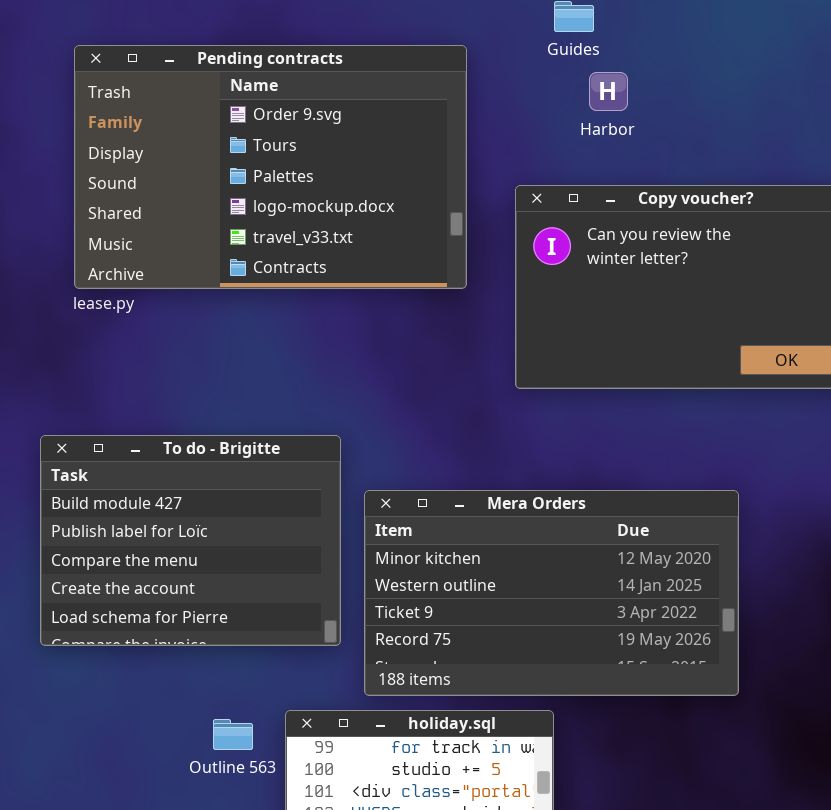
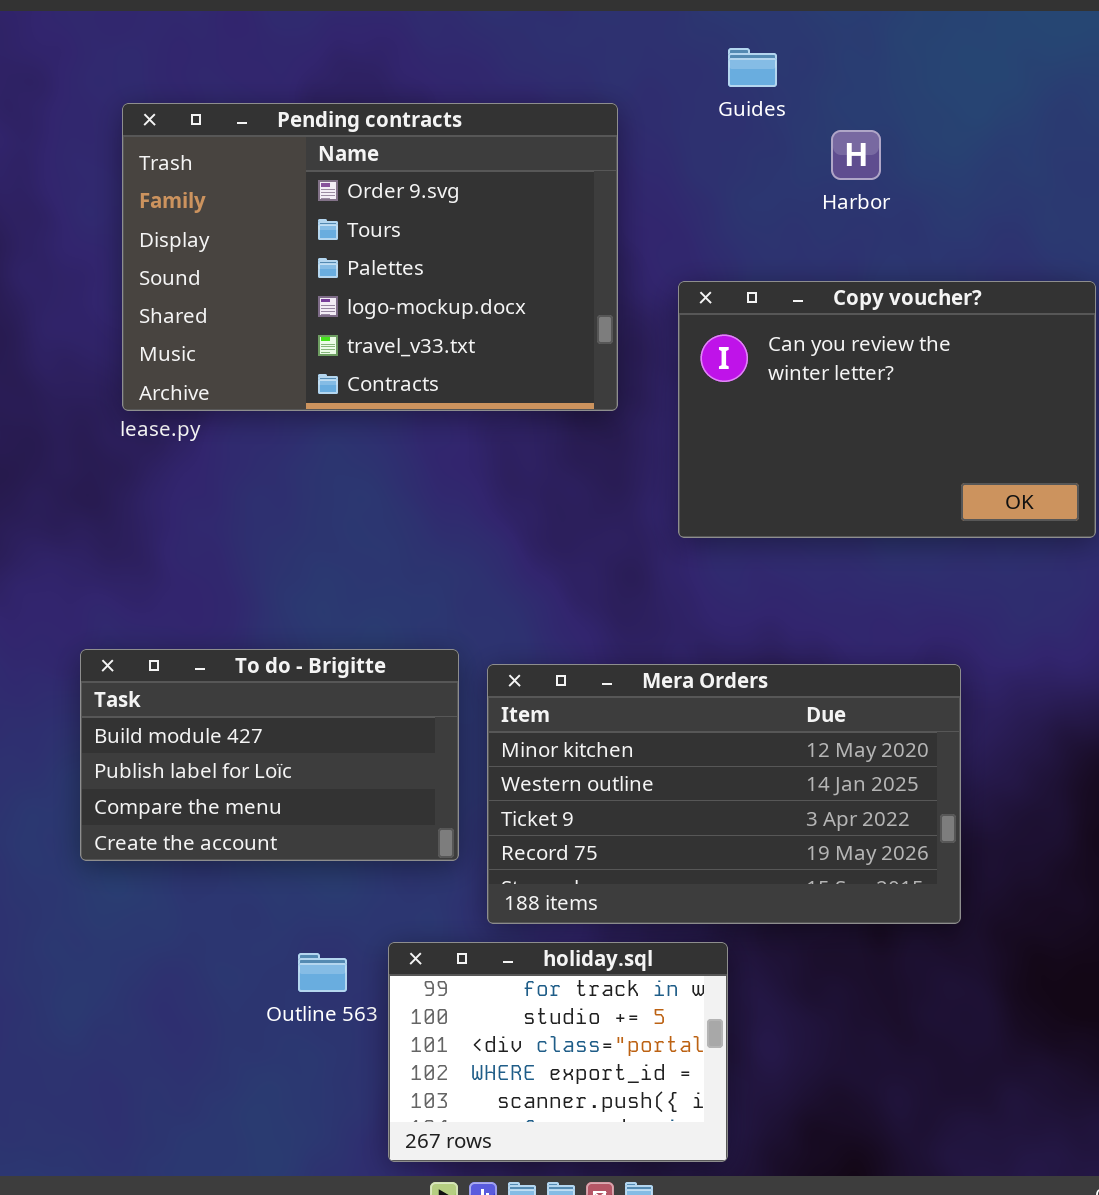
Harbor: [589,72,628,111] -> [831,130,881,180], moved
To do - Brigitte: [40,435,341,646] -> [80,649,459,861], resized

